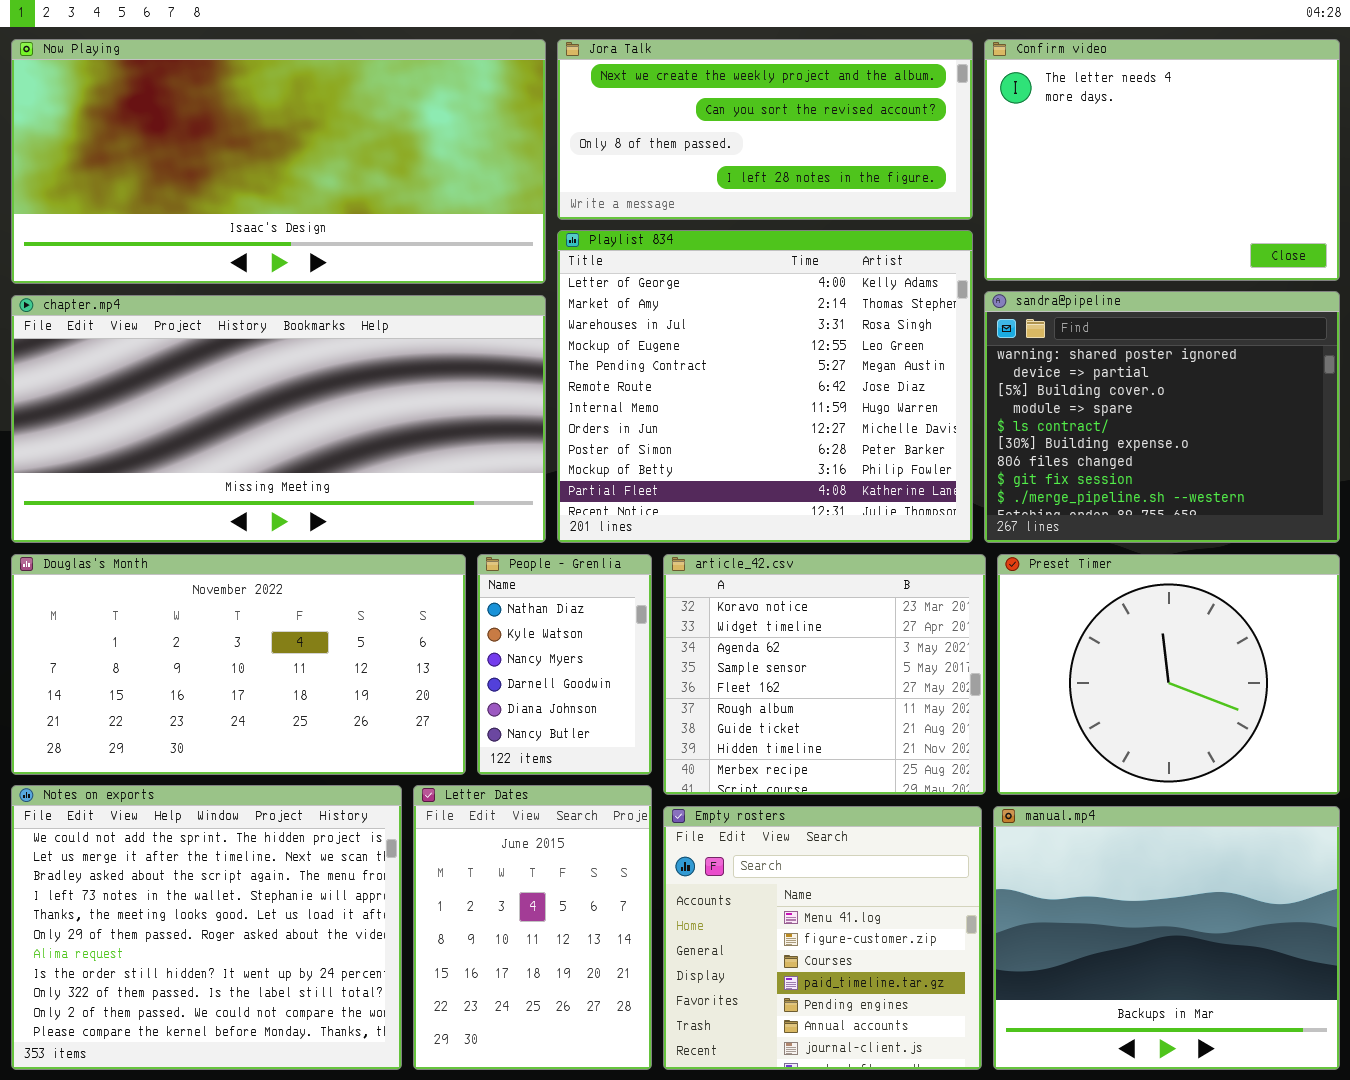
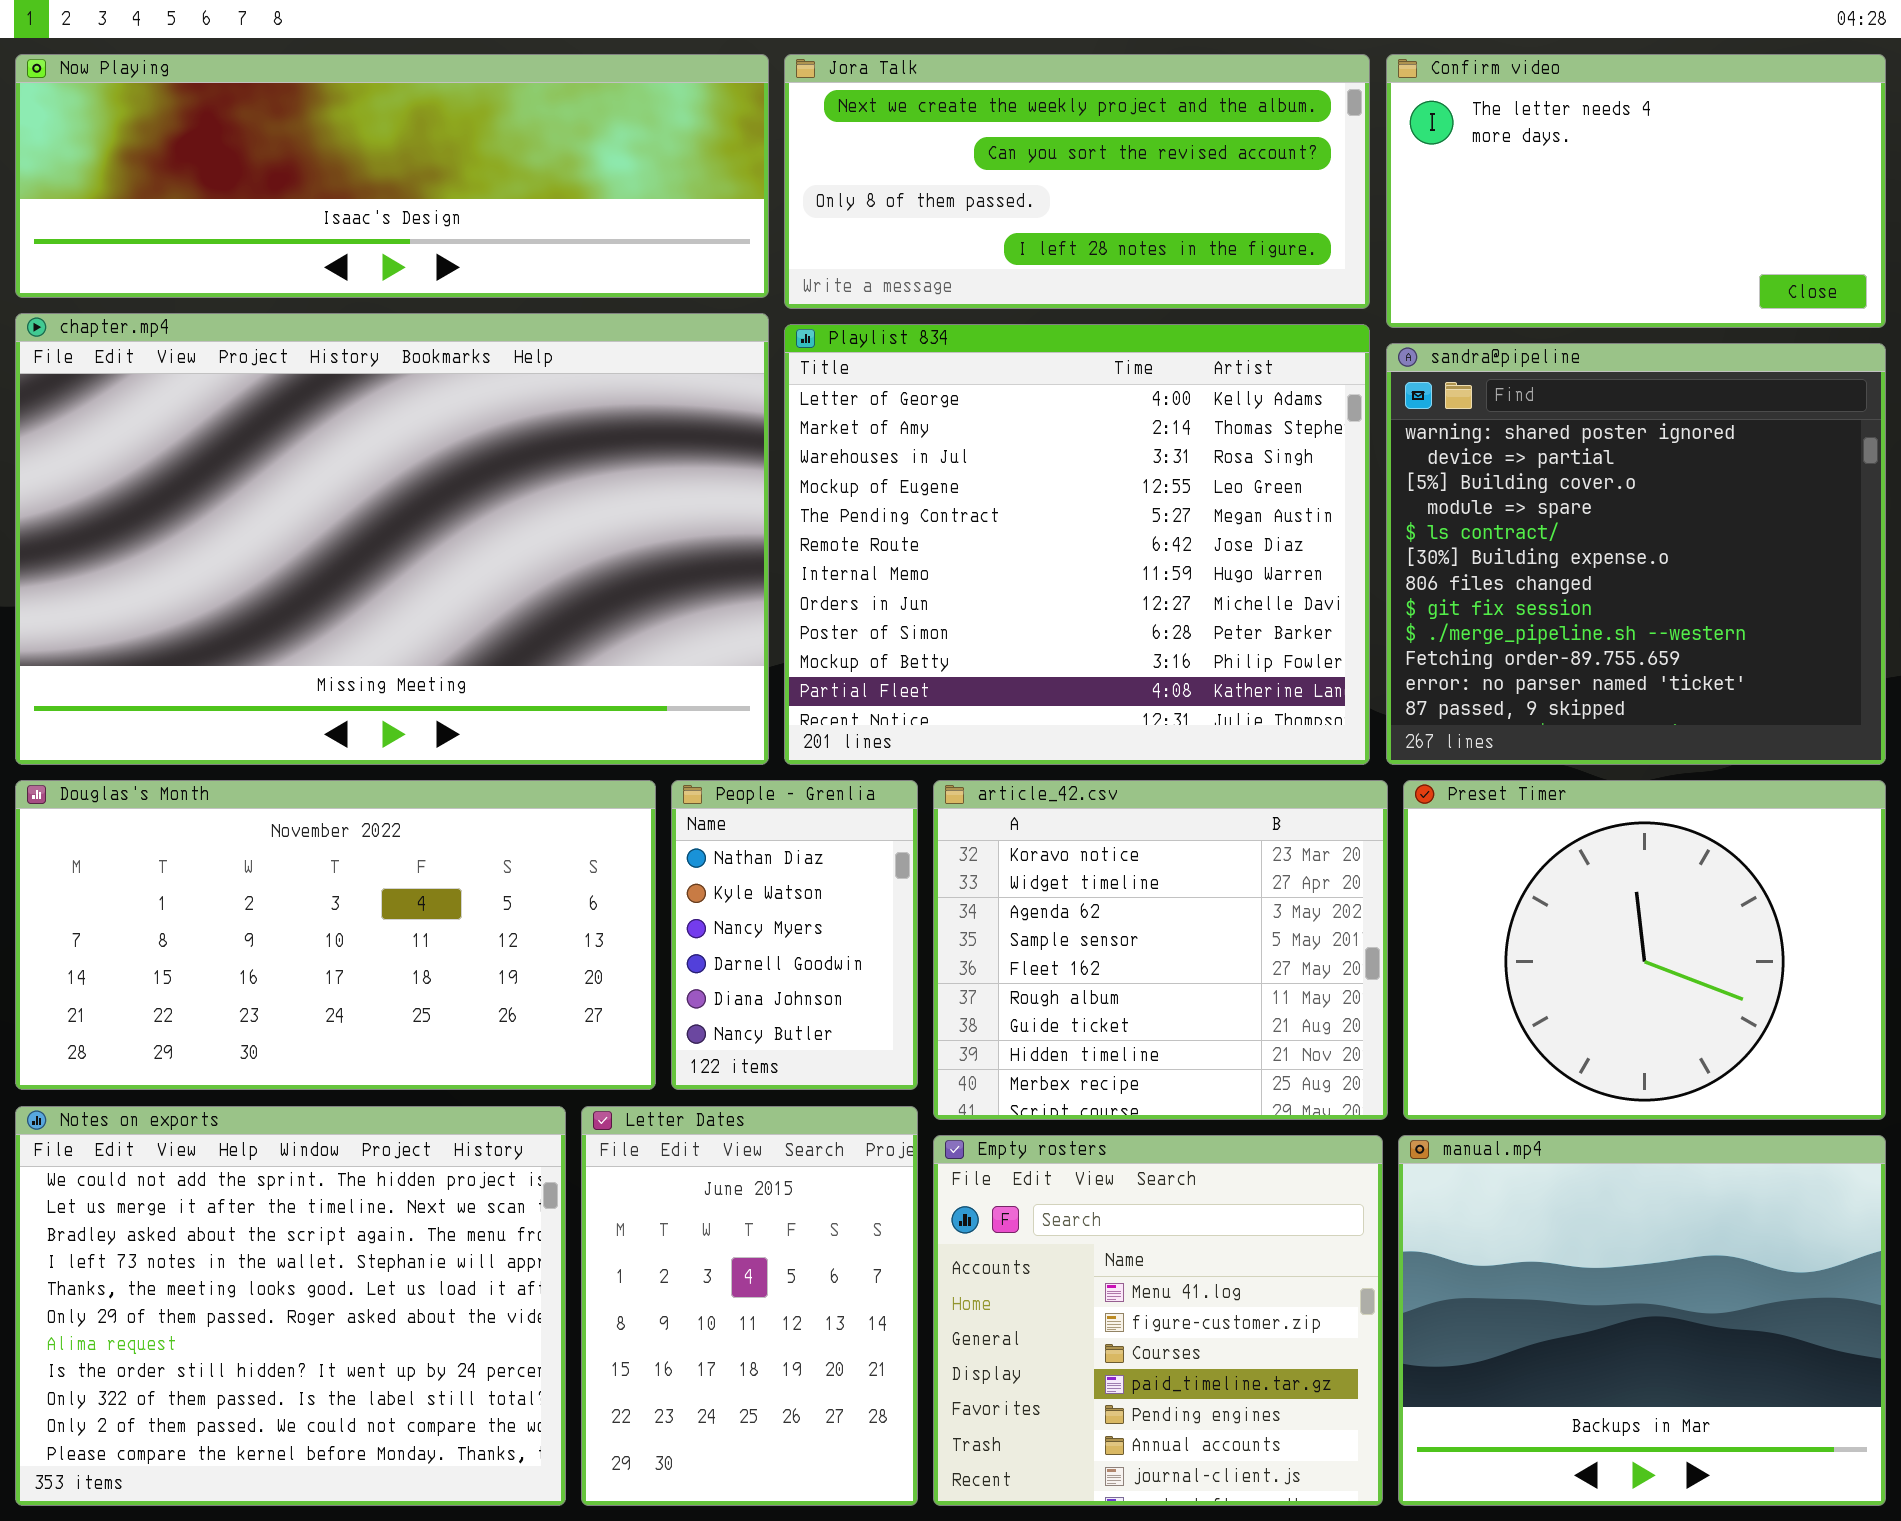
Now Playing: [11,39,546,284] -> [15,54,769,298], resized
Confirm video: [984,39,1340,281] -> [1386,54,1886,328], resized
sandra@pipeline: [984,291,1340,543] -> [1386,343,1886,765], resized
chapter.mp4: [11,295,546,543] -> [15,313,769,765], resized

